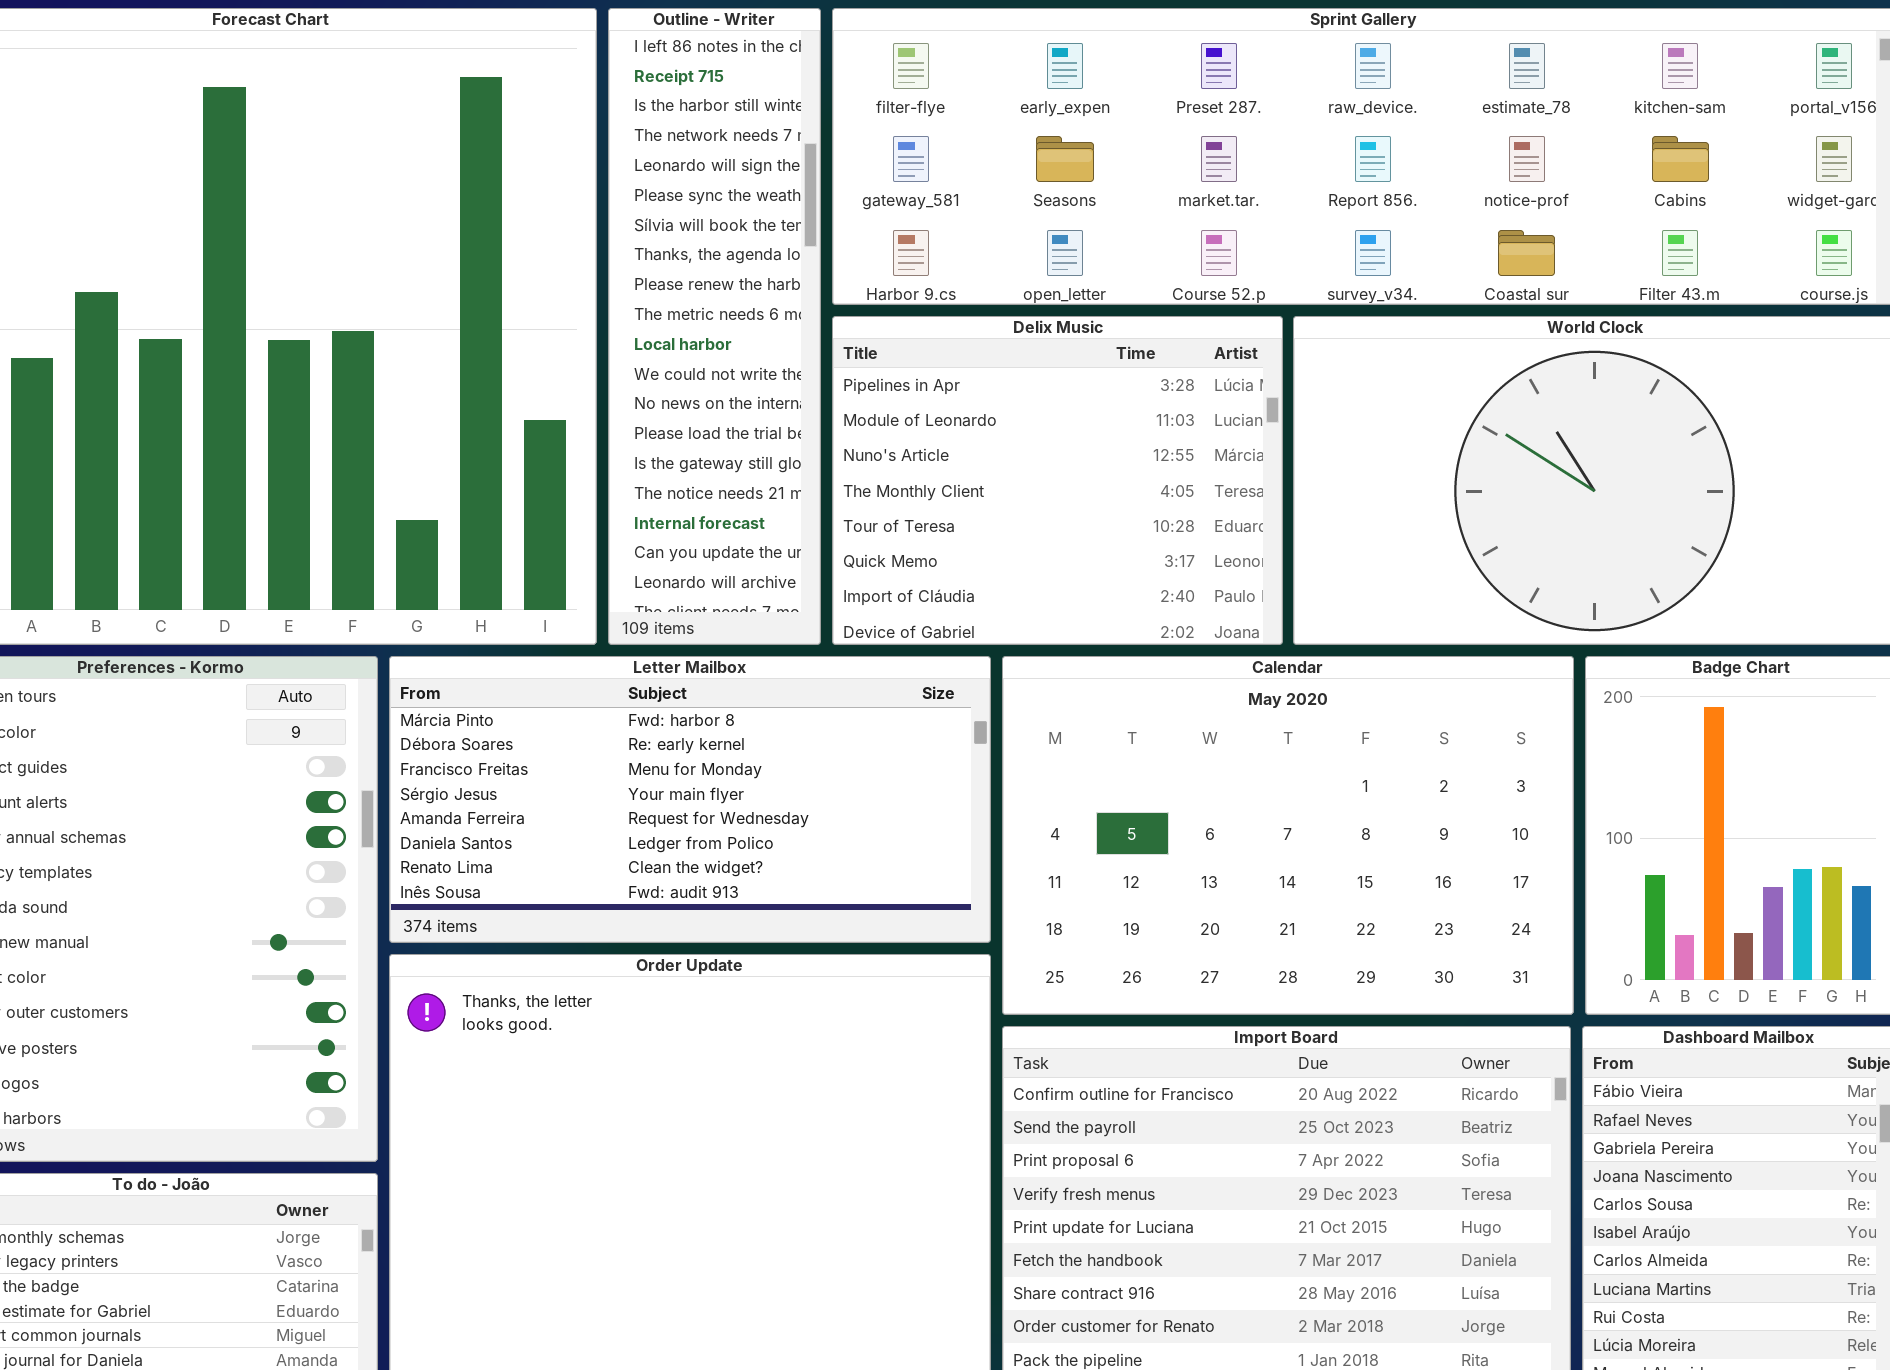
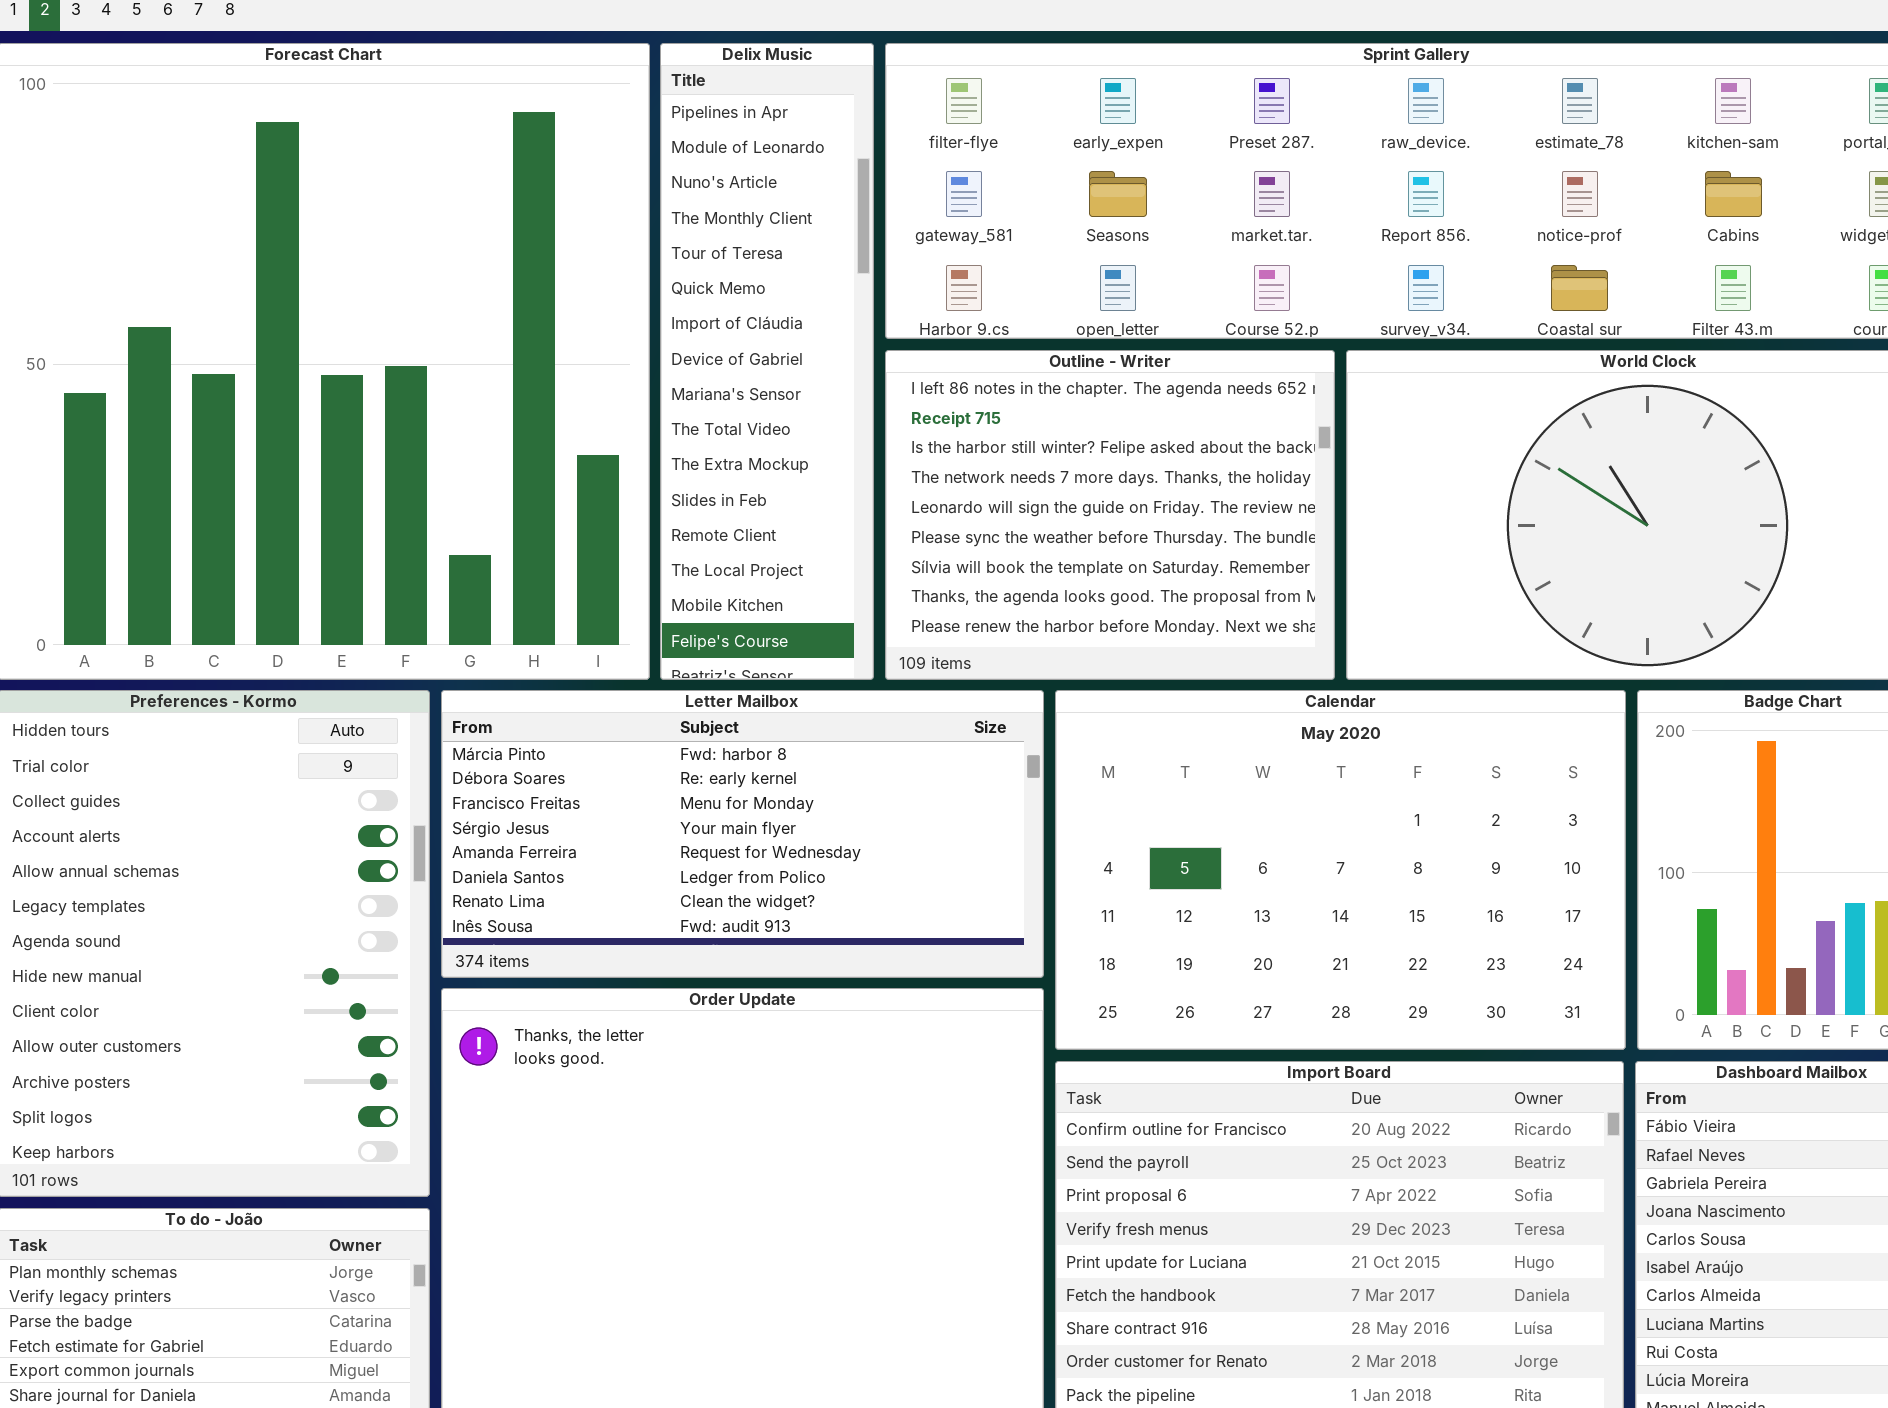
Outline - Writer: [608,8,821,645] -> [885,350,1335,680], moved, resized
Delix Music: [832,316,1283,645] -> [660,43,874,680], moved, resized

